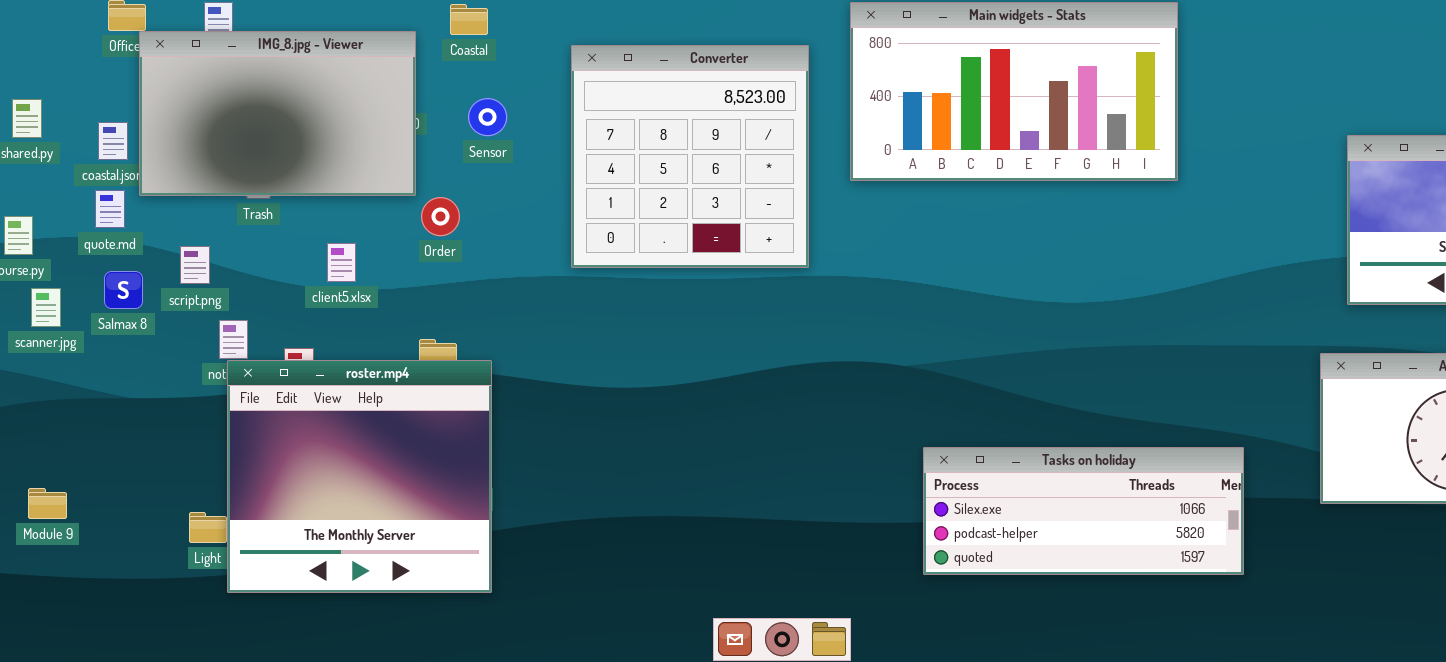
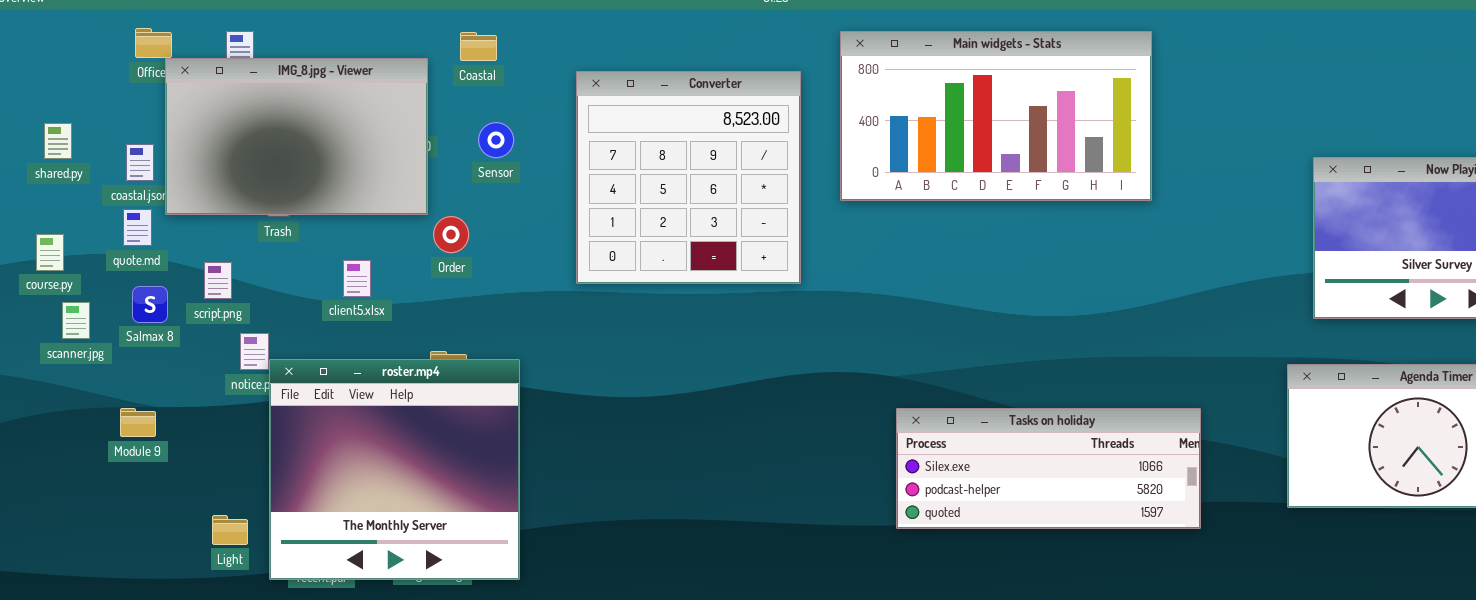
roster.mp4: [227,360,492,593] -> [269,359,520,580], moved
Tasks on holiday: [923,447,1244,575] -> [896,408,1201,529], moved
Module 9: [28,488,67,519] -> [120,408,156,437], moved

